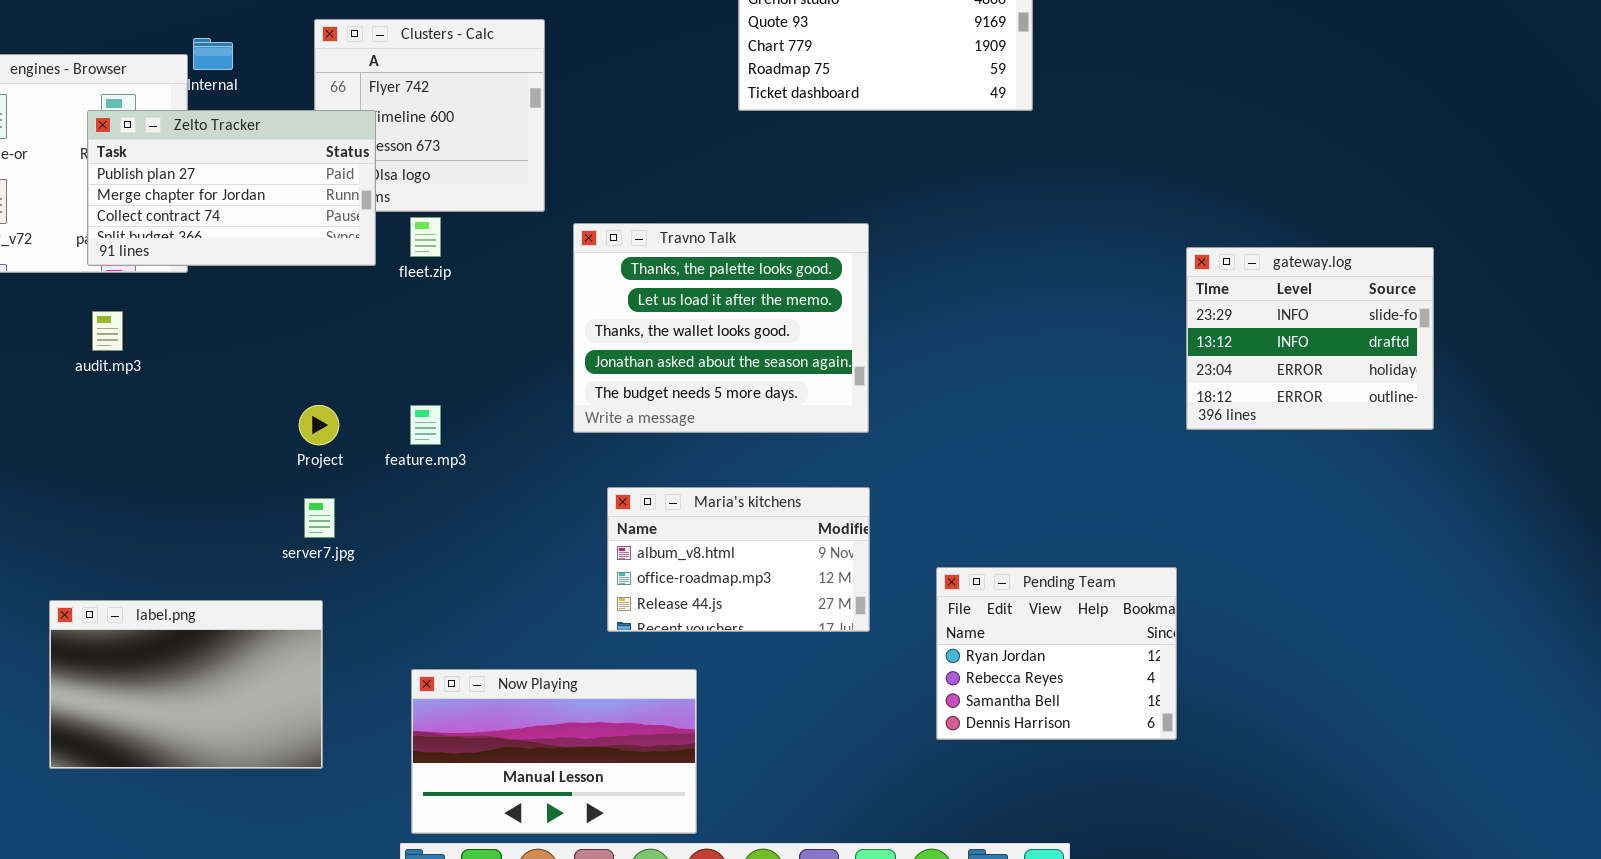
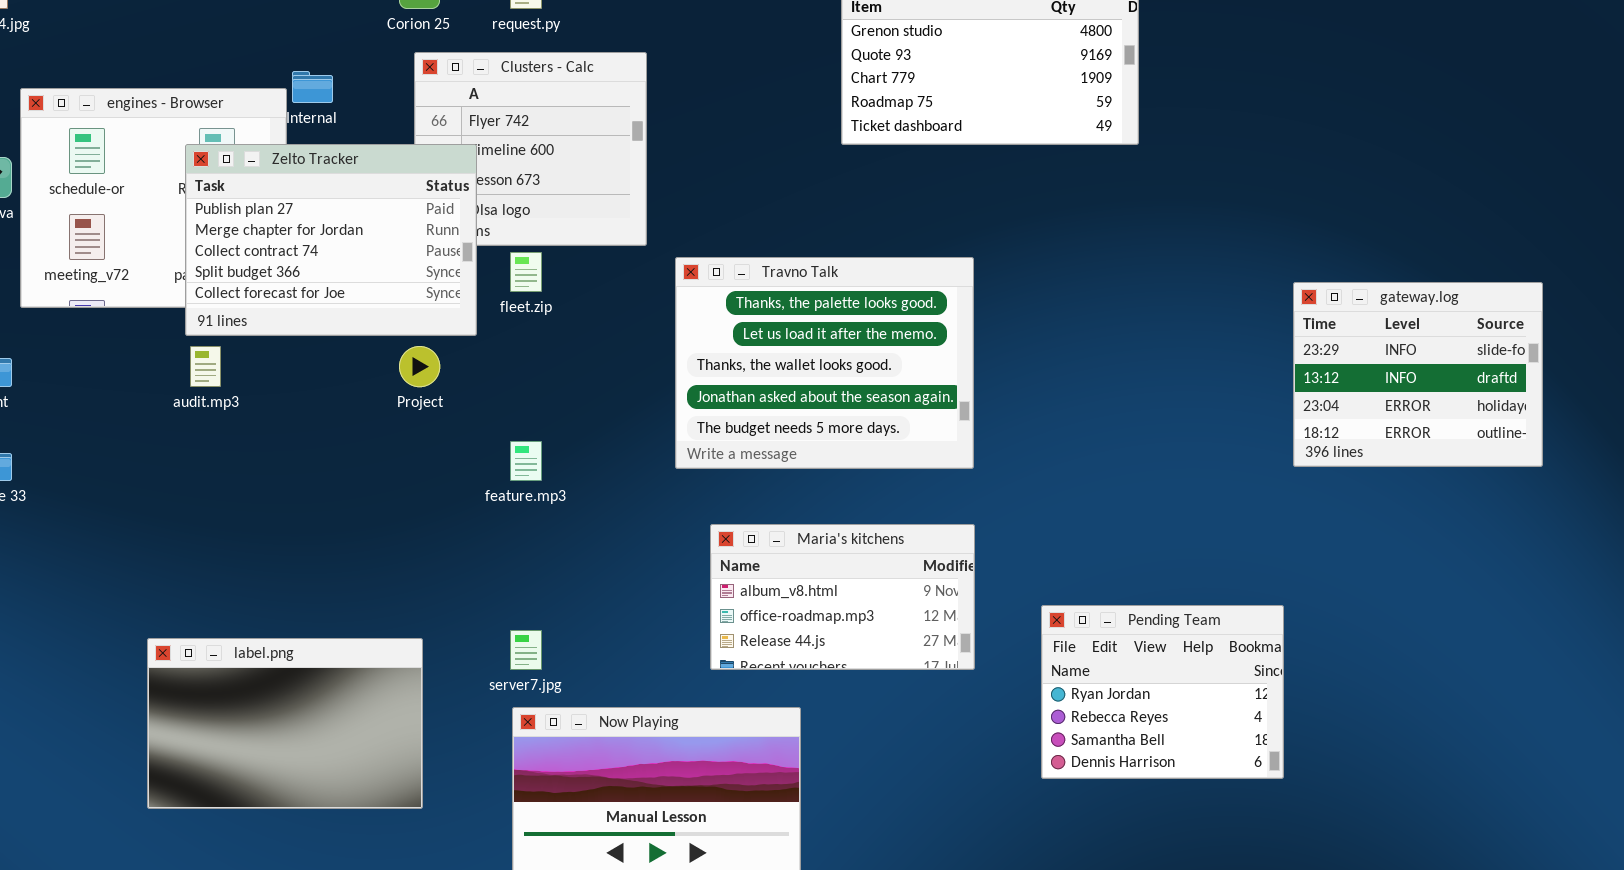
Zelto Tracker: [87,110,376,266] -> [185,144,477,336], resized
Project: [299,405,339,445] -> [399,346,440,387], moved
server7.jpg: [304,498,335,538] -> [510,630,542,670], moved

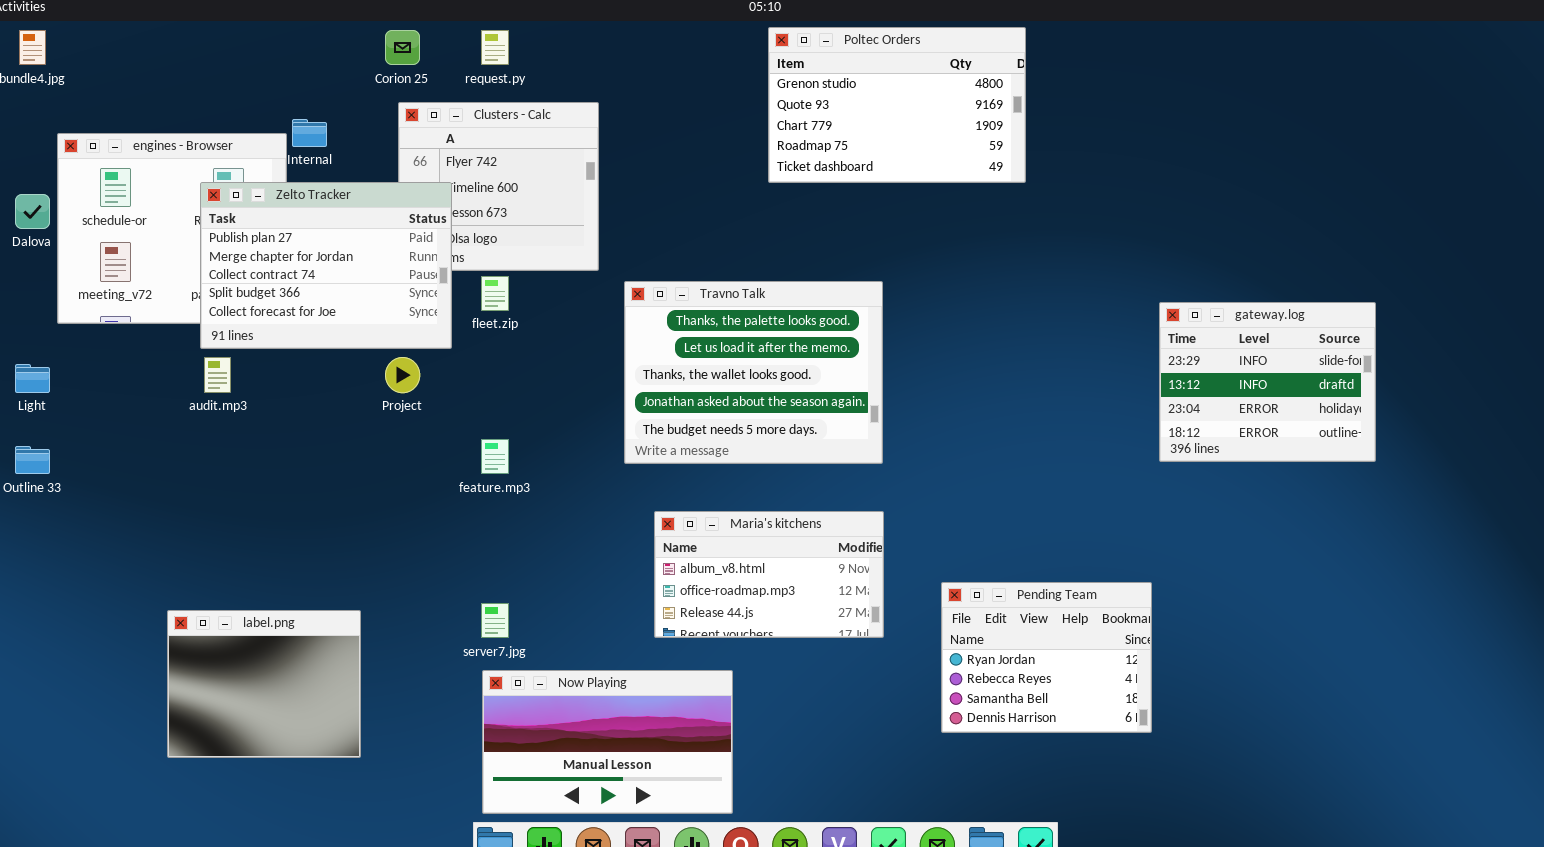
label.png: [147,638,423,809] -> [167,610,361,758], resized

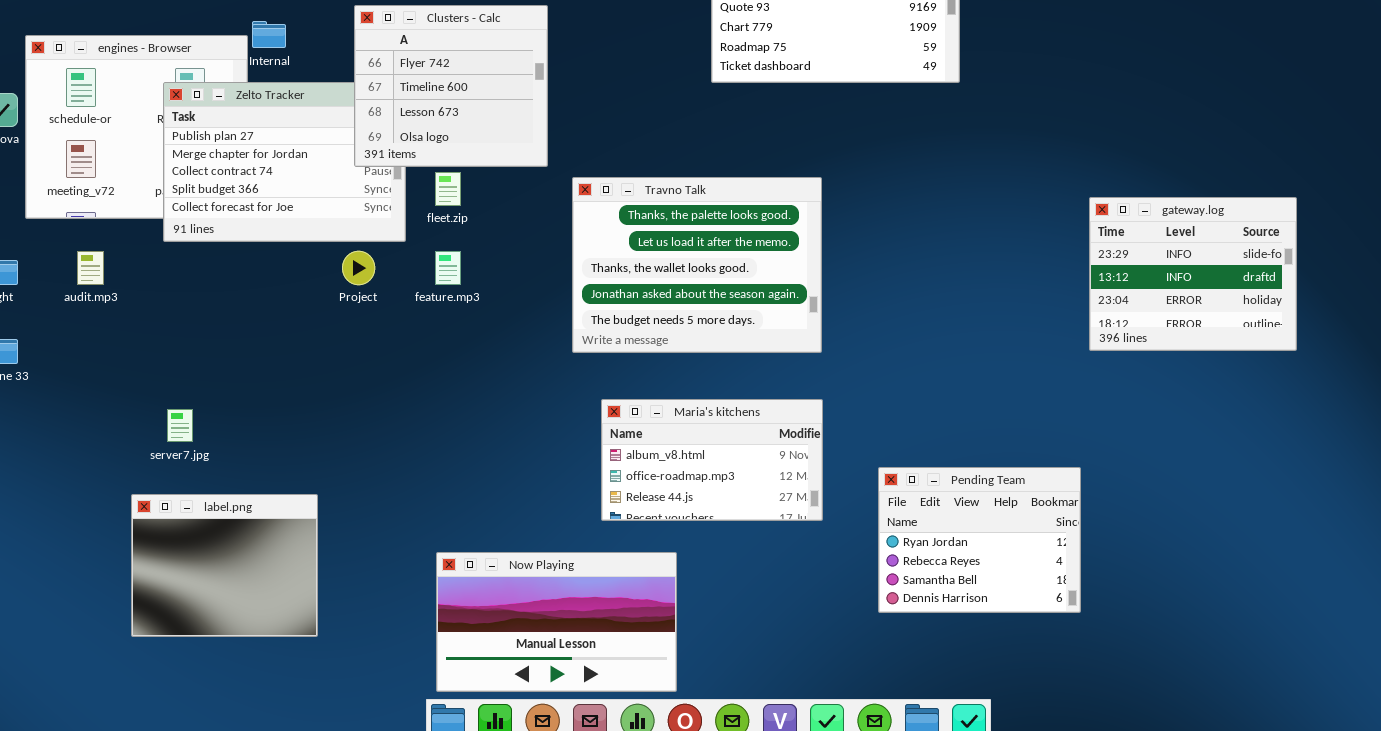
Clusters - Calc: [398,102,599,271] -> [354,5,548,167], raised
audit.mp3: [204,357,231,393] -> [77,251,104,285], moved
feature.mp3: [481,439,509,474] -> [435,251,461,285], moved
server7.jpg: [481,603,509,638] -> [167,409,193,442], moved

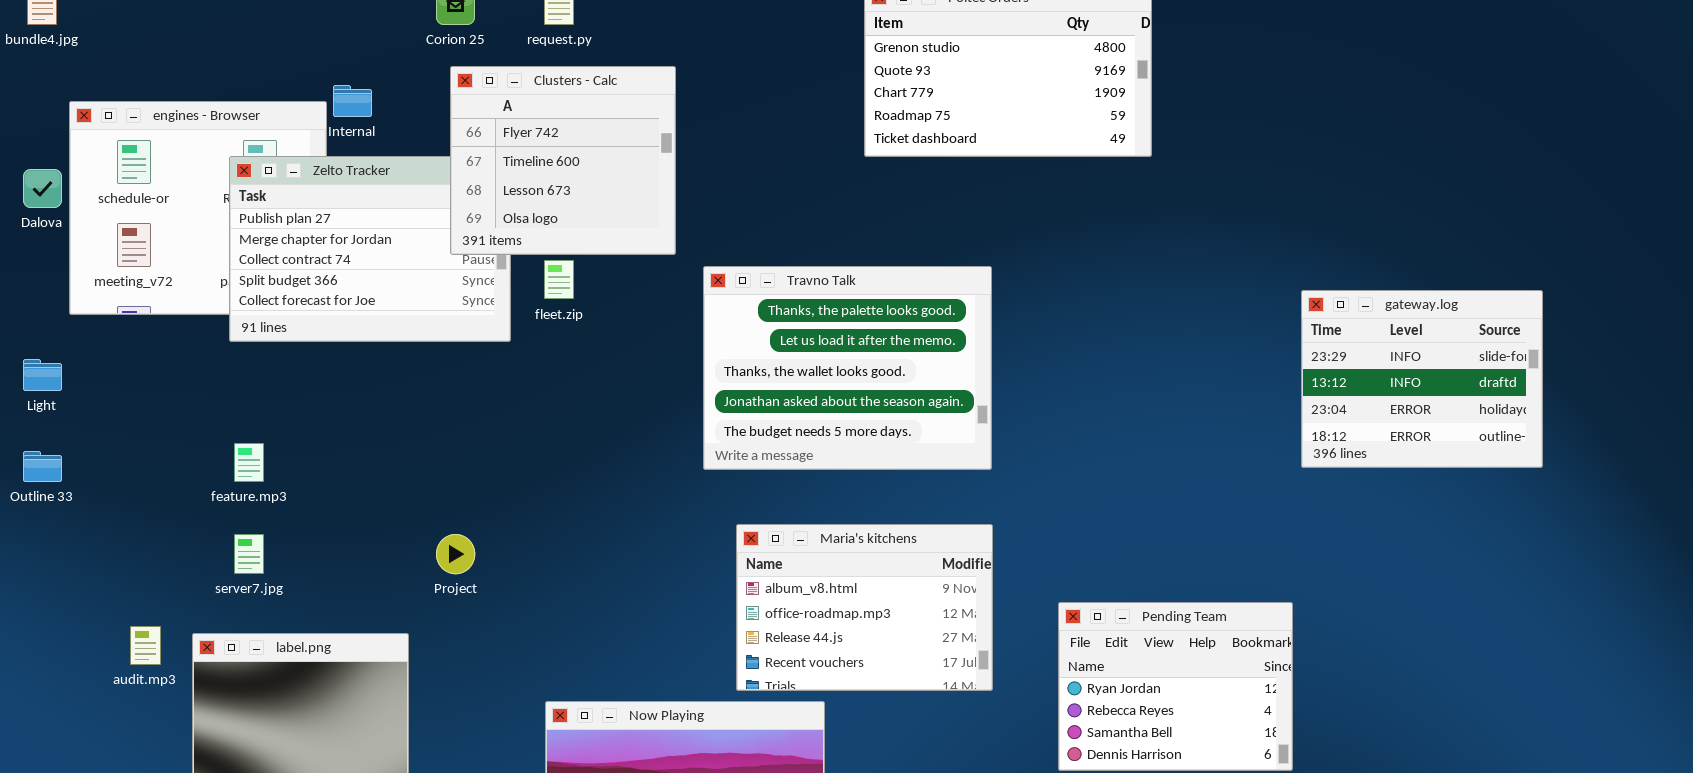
audit.mp3: [77,251,104,285] -> [130,626,161,665], moved
Project: [342,251,375,285] -> [436,534,475,574], moved
feature.mp3: [435,251,461,285] -> [234,443,264,482], moved
Maria's kitchens: [601,399,823,521] -> [736,524,993,691], resized

